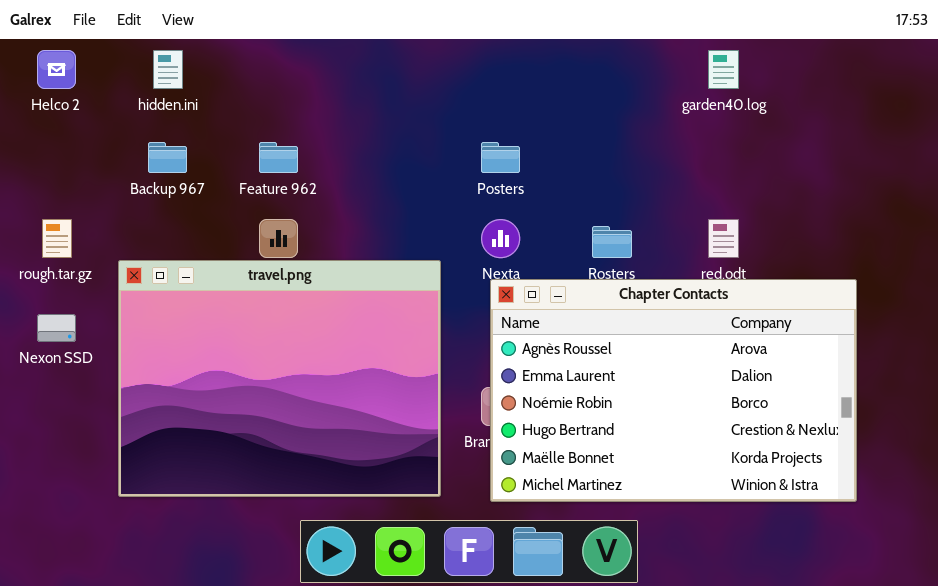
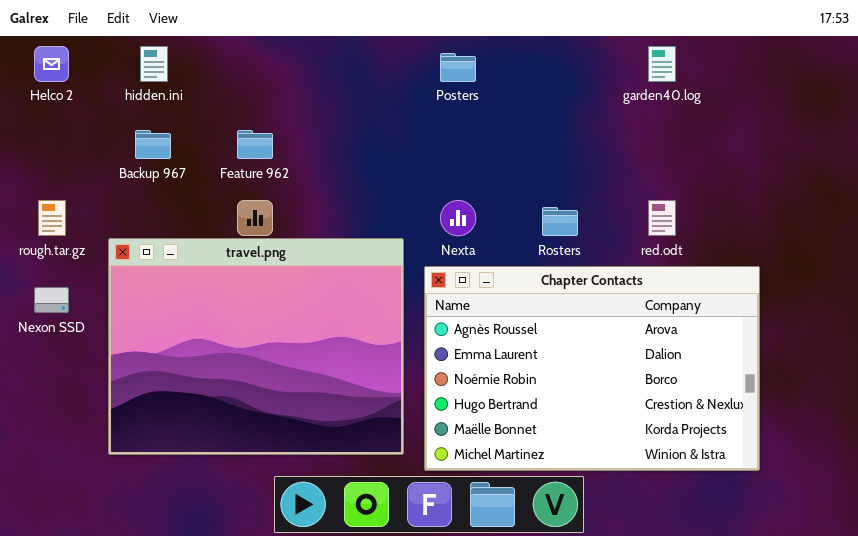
Posters: [481,142,520,173] -> [440,53,476,82], moved
Chapter Contacts: [490,279,857,502] -> [424,266,760,471], moved

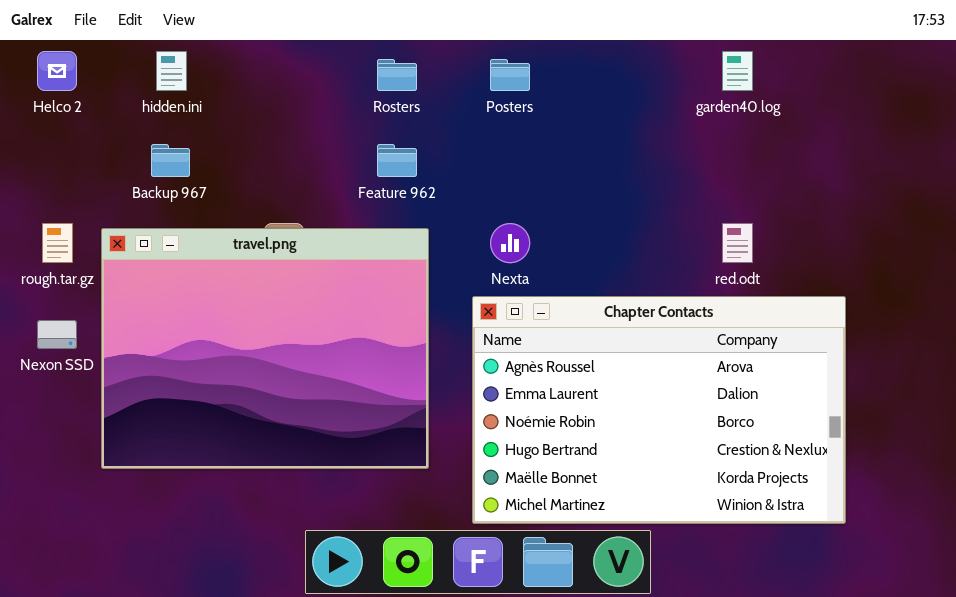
Feature 962: [237,130,273,159] -> [377,144,417,177], moved
Rosters: [542,207,578,236] -> [377,59,417,91], moved
travel.png: [108,238,404,455] -> [101,228,429,469], moved

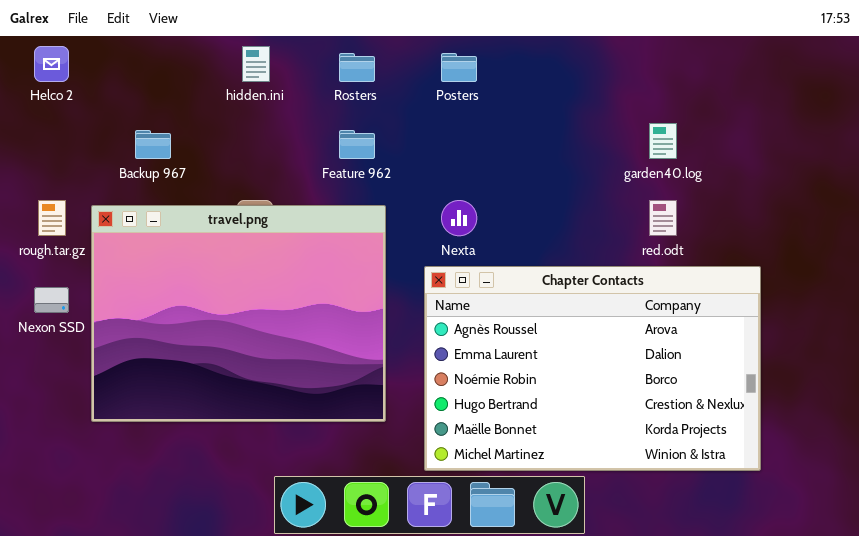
hidden.ini: [156,51,187,91] -> [242,46,270,82], moved
garden40.log: [722,51,753,91] -> [649,123,677,159], moved

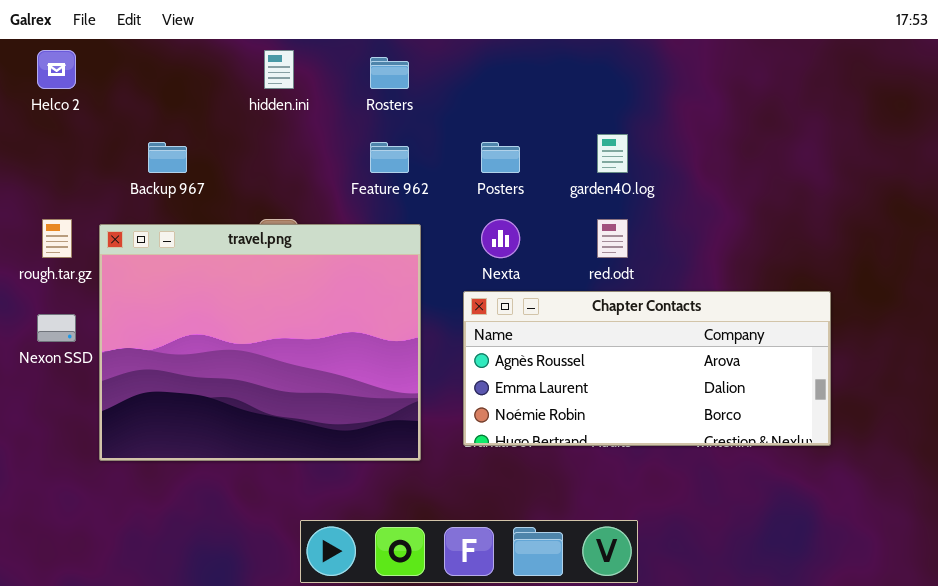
Posters: [441,53,477,82] -> [481,142,520,173], moved
garden40.log: [649,123,677,159] -> [597,134,628,173], moved
red.odt: [649,200,677,236] -> [597,219,628,258], moved
Chapter Contacts: [424,266,761,471] -> [463,291,831,446], resized

